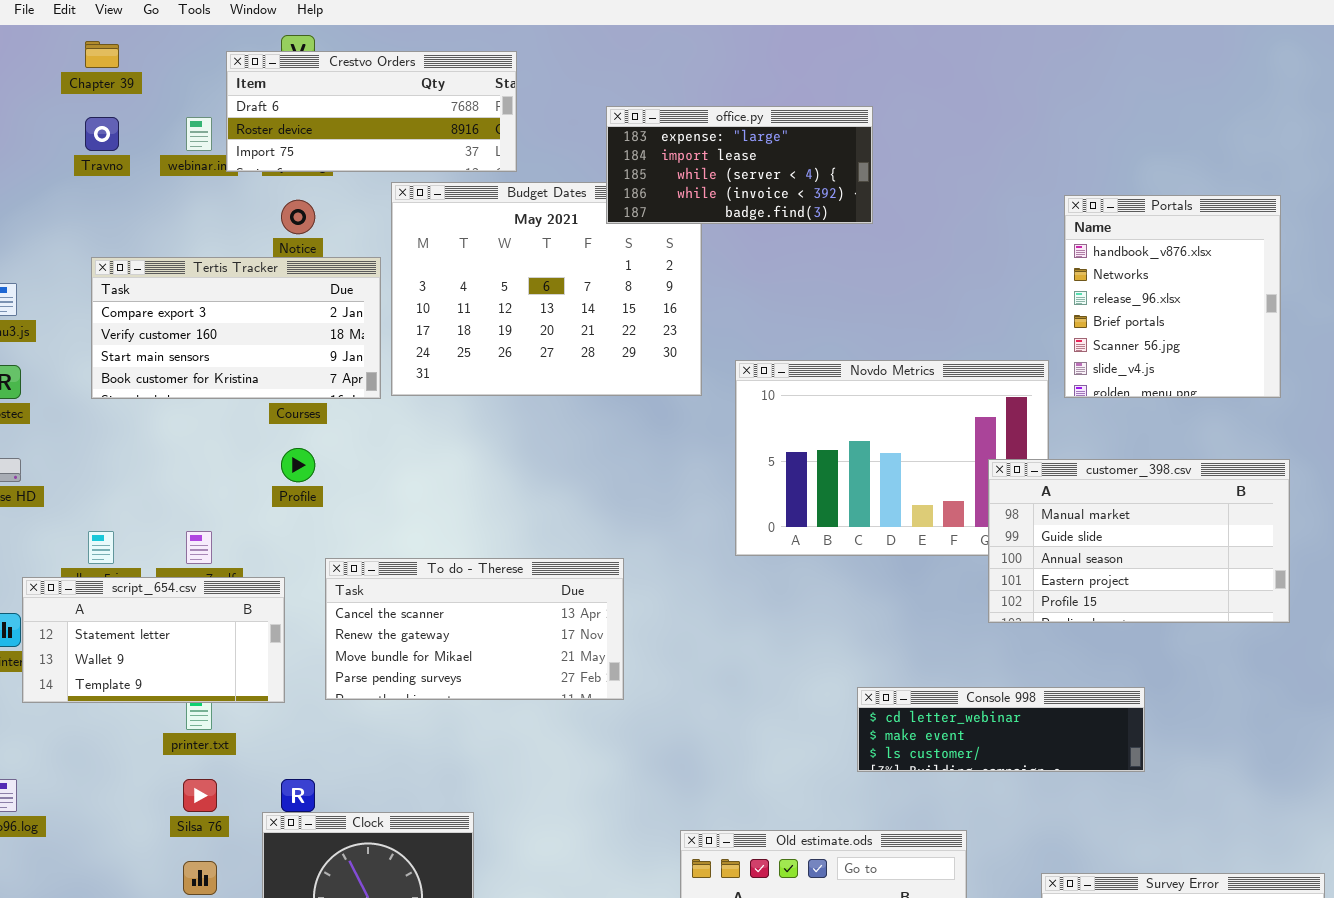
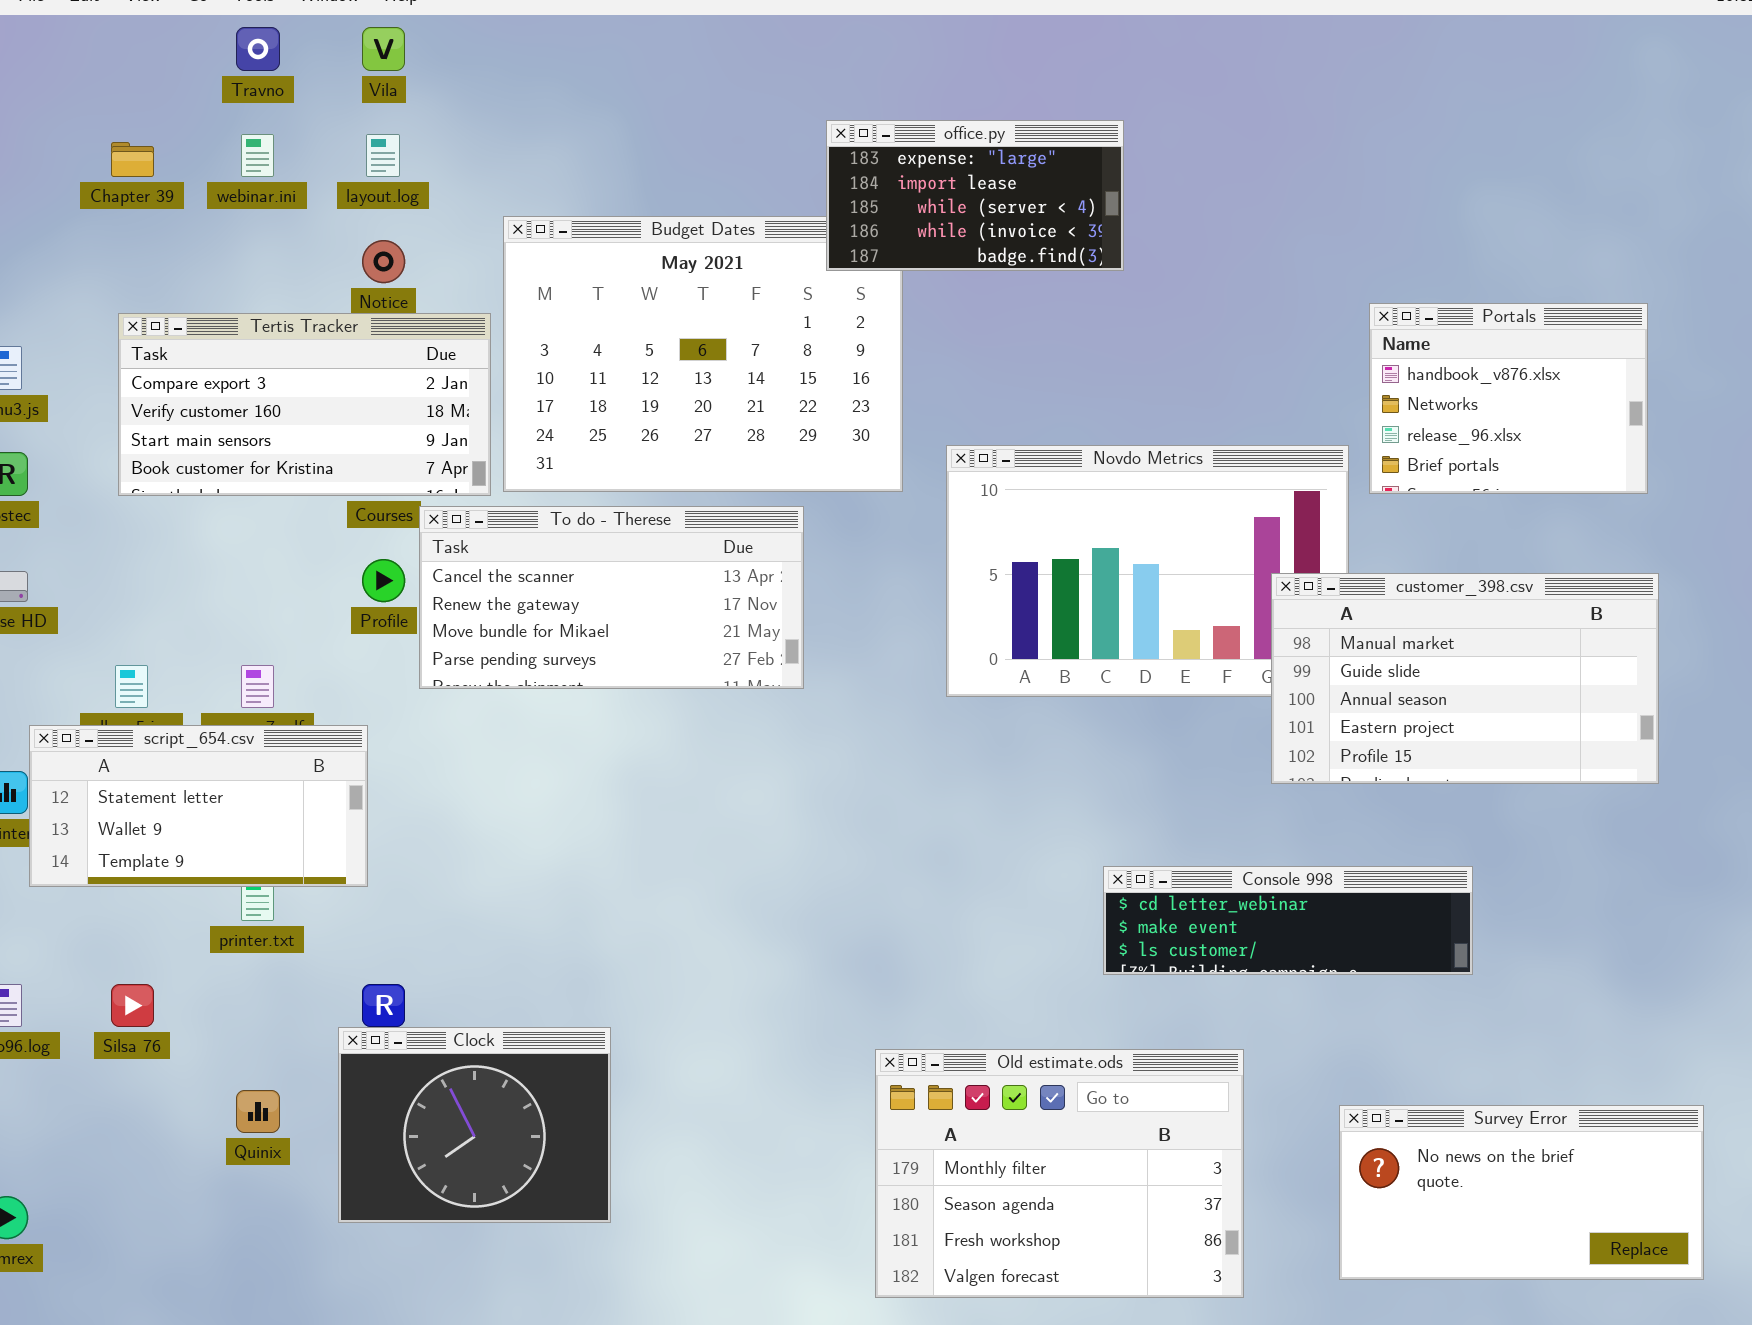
Chapter 39: [85,41,119,68] -> [111,142,154,177], moved
Crestvo Orders: [226,51,517,172] -> none, closed
office.py: [606,106,873,224] -> [826,120,1124,271], resized
Travno: [85,117,119,151] -> [236,27,280,71], moved
Portals: [1064,195,1281,398] -> [1369,303,1648,494], resized
To do - Therese: [325,558,624,700] -> [419,506,804,689], moved
Silsa 76: [183,779,217,812] -> [111,984,154,1027], moved

